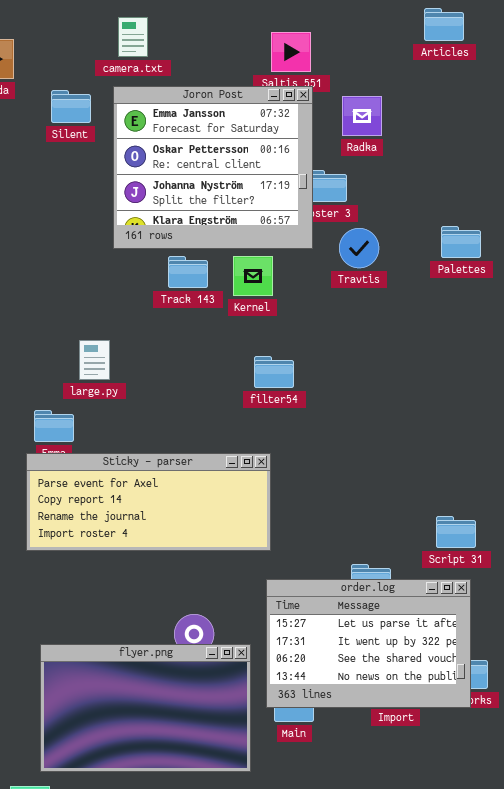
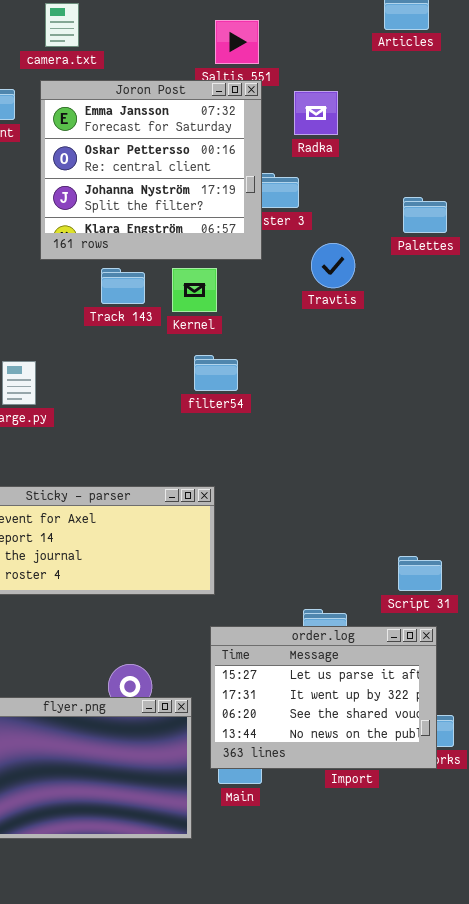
Palettes: [441,226,481,258] -> [403,197,447,233], moved
Travtis: [339,228,379,268] -> [311,243,355,288], moved
filter54: [254,356,294,388] -> [194,355,238,391], moved

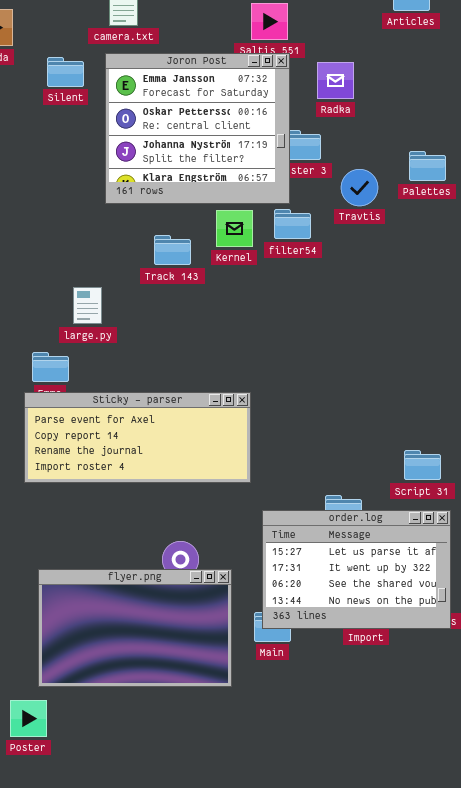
Travtis: [311,243,355,288] -> [341,169,378,206], moved
Track 143: [101,268,145,304] -> [154,235,191,265], moved
filter54: [194,355,238,391] -> [274,209,311,239], moved
order.log: [210,626,437,769] -> [262,510,451,629], moved

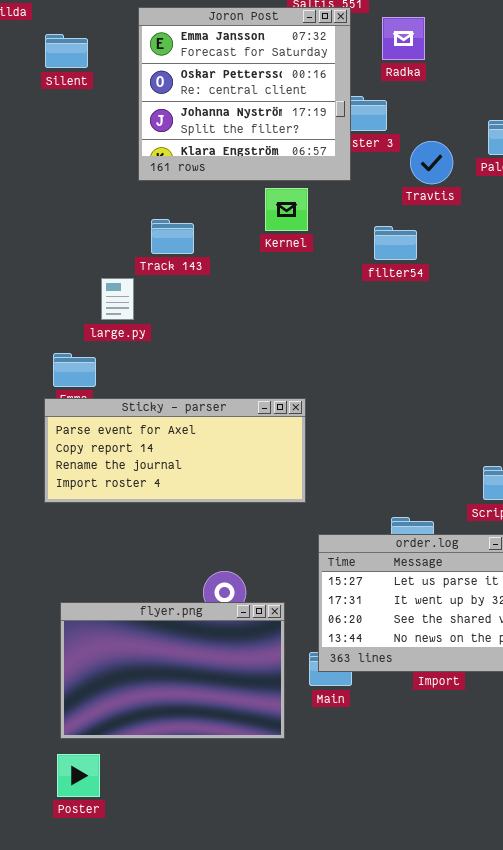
Silent: [47,57,84,87] -> [45,34,88,68], moved
filter54: [274,209,311,239] -> [374,226,417,260], moved
Track 143: [154,235,191,265] -> [151,219,194,254], moved
Poster: [10,700,47,737] -> [57,754,100,797], moved

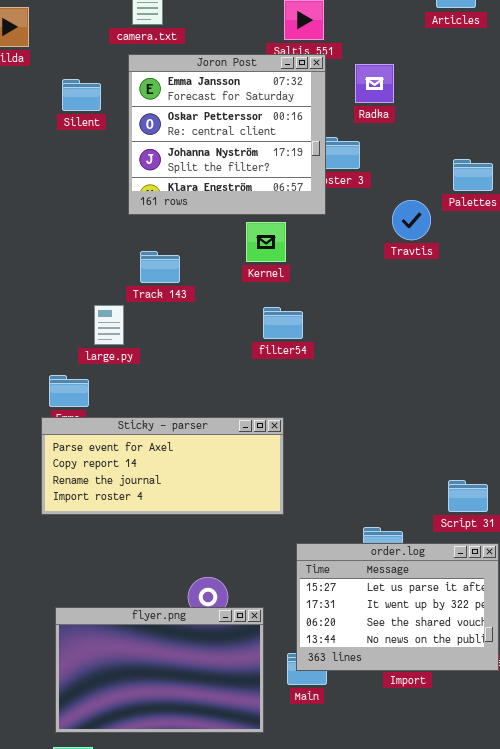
Silent: [45,34,88,68] -> [62,79,101,111], moved
Travtis: [410,141,453,184] -> [392,200,431,240], moved
filter54: [374,226,417,260] -> [263,307,303,339], moved

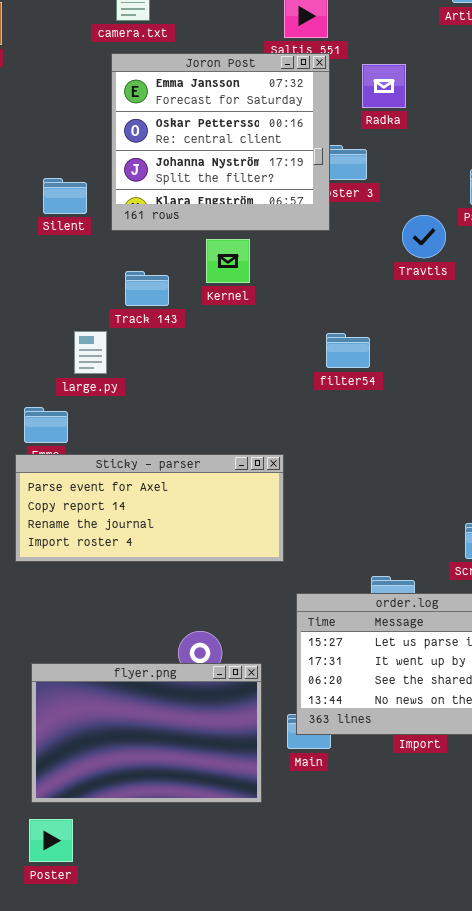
Silent: [62,79,101,111] -> [43,178,87,214], moved
Kernel: [246,222,286,262] -> [206,239,250,283], moved
filter54: [263,307,303,339] -> [326,333,370,368], moved

